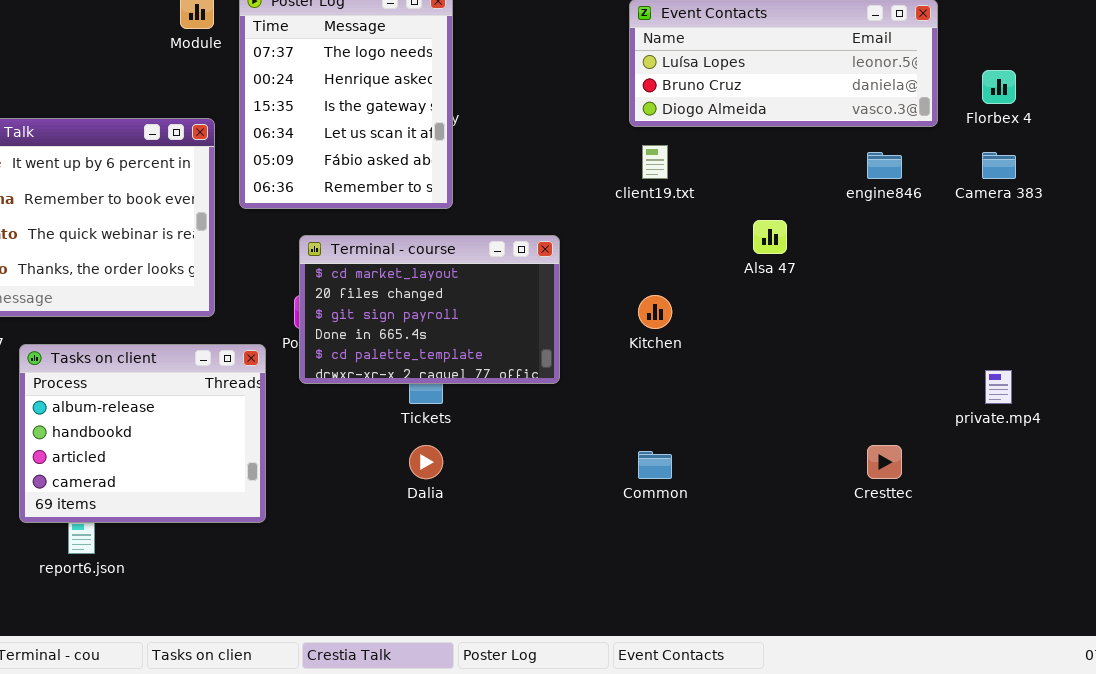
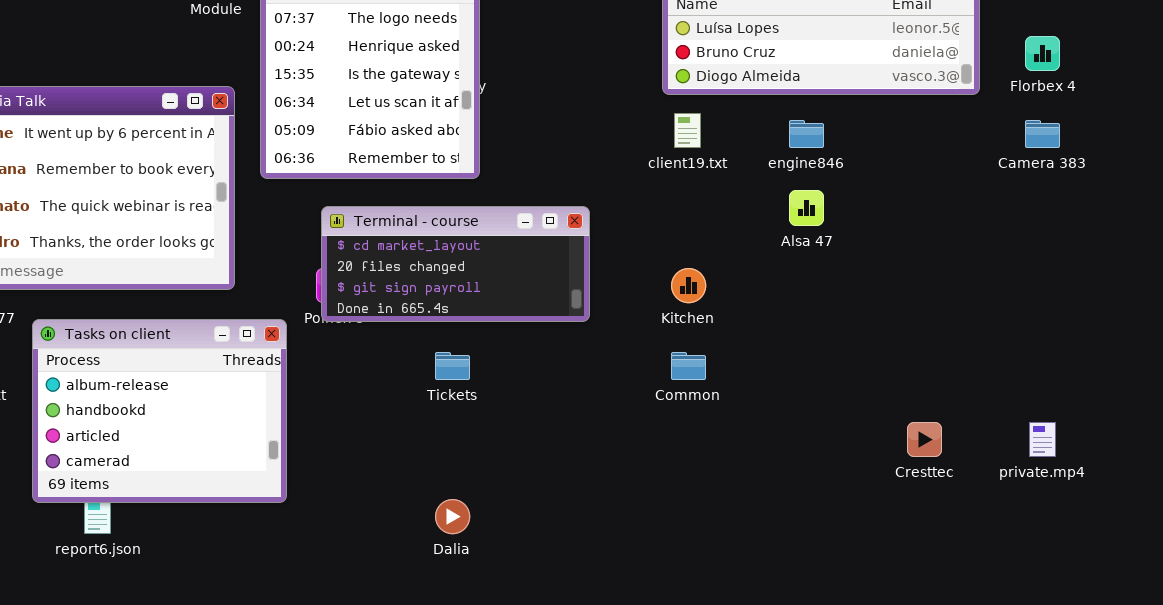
engine846: [867,152,902,179] -> [789,120,824,148], moved
Terminal - course: [299,235,560,384] -> [321,206,590,322], resized
private.mp4: [985,370,1012,404] -> [1029,422,1056,457], moved
Dalia: [409,445,443,479] -> [435,499,470,534], moved
Common: [638,451,672,479] -> [671,352,706,380], moved

